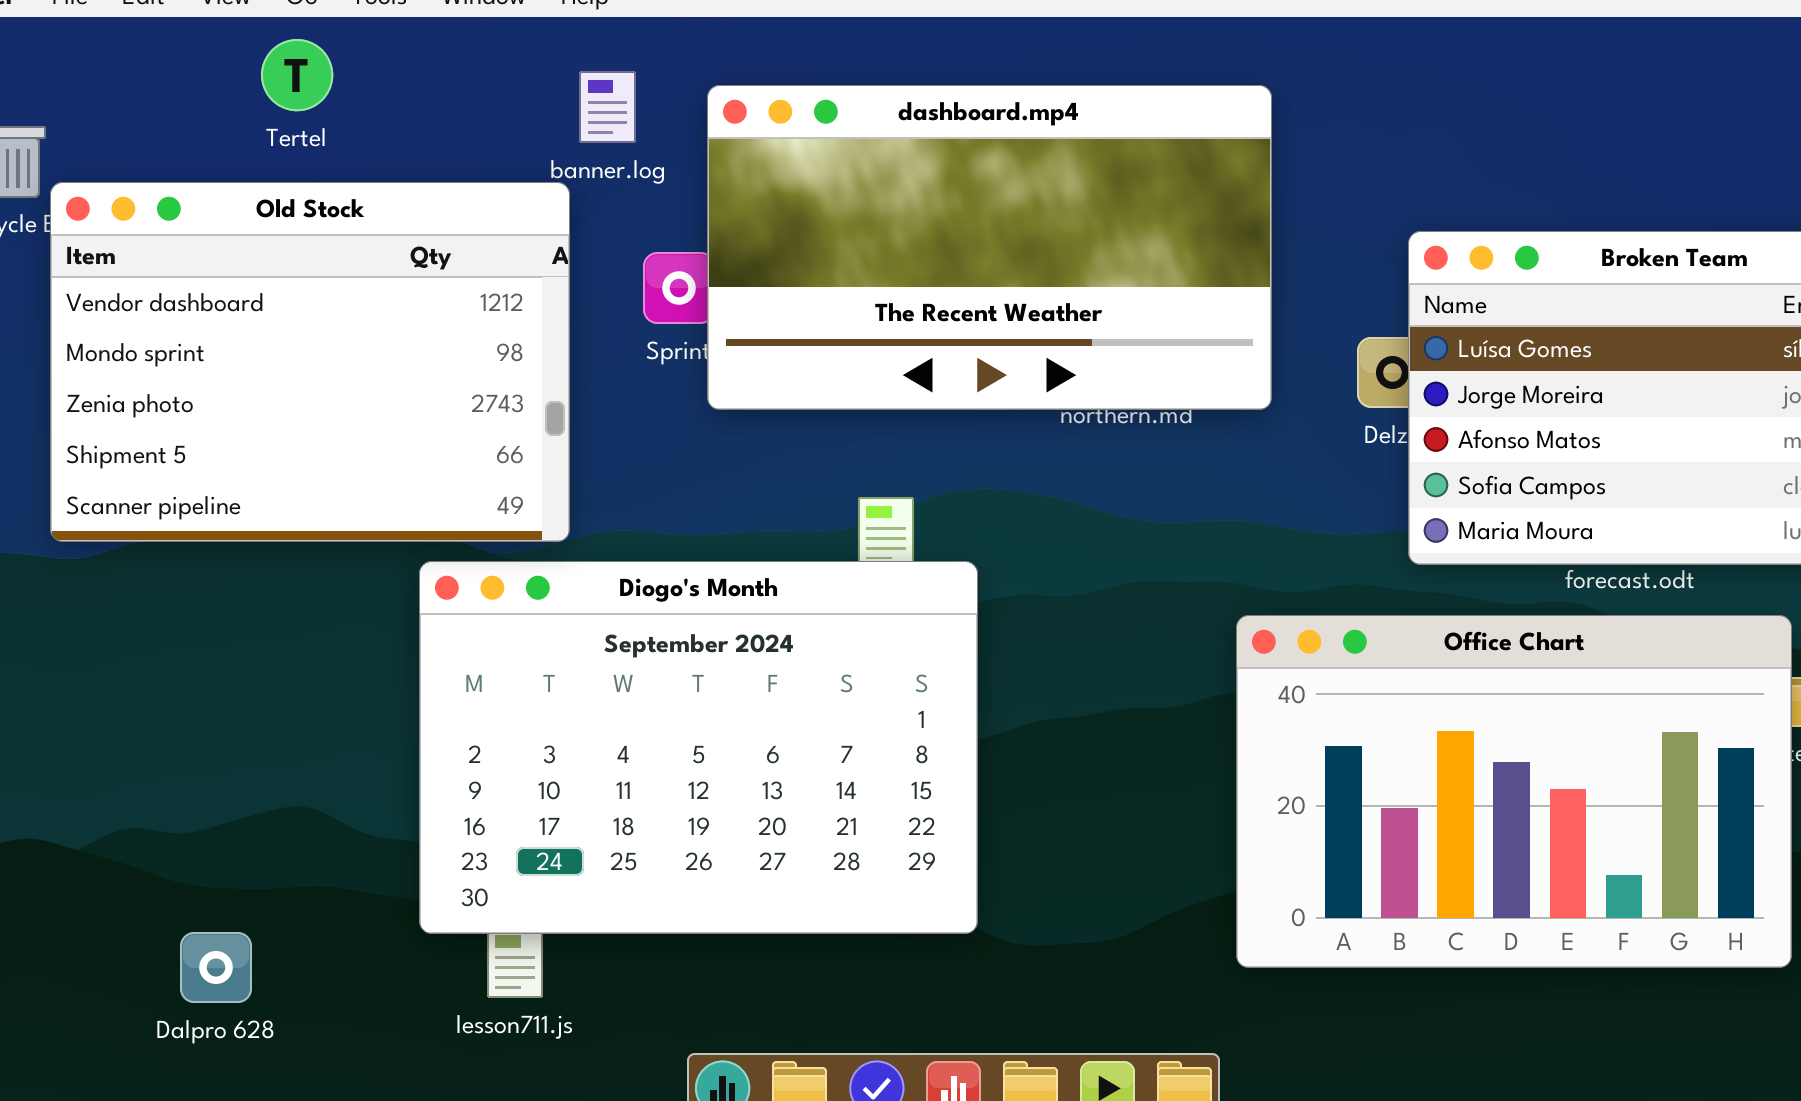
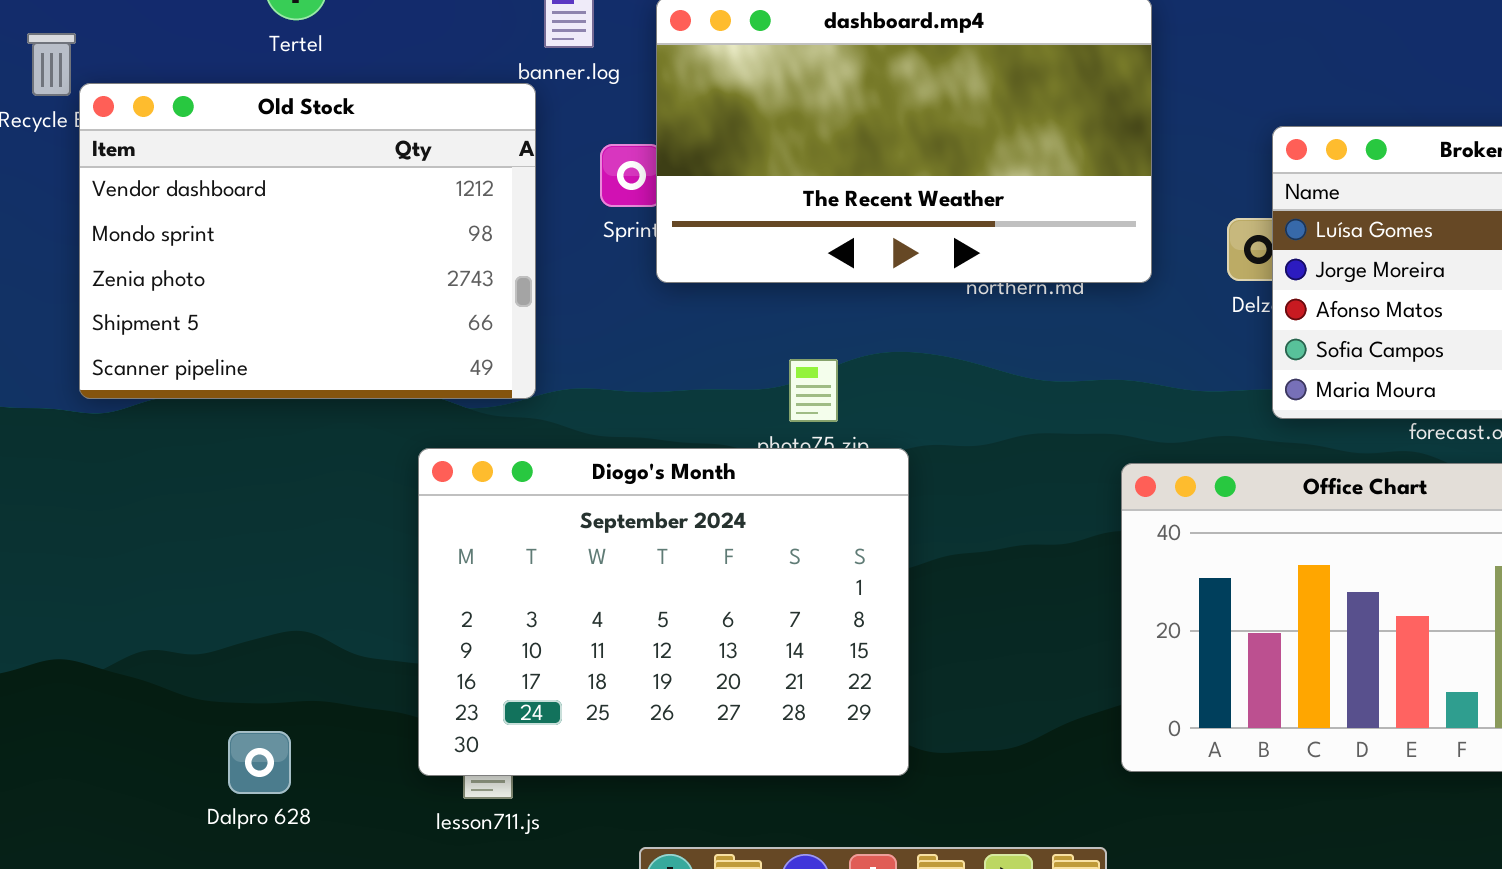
Diogo's Month: [419,561,978,934] -> [418,448,909,776], moved
Dalpro 628: [180,932,252,1003] -> [228,731,291,794], moved

